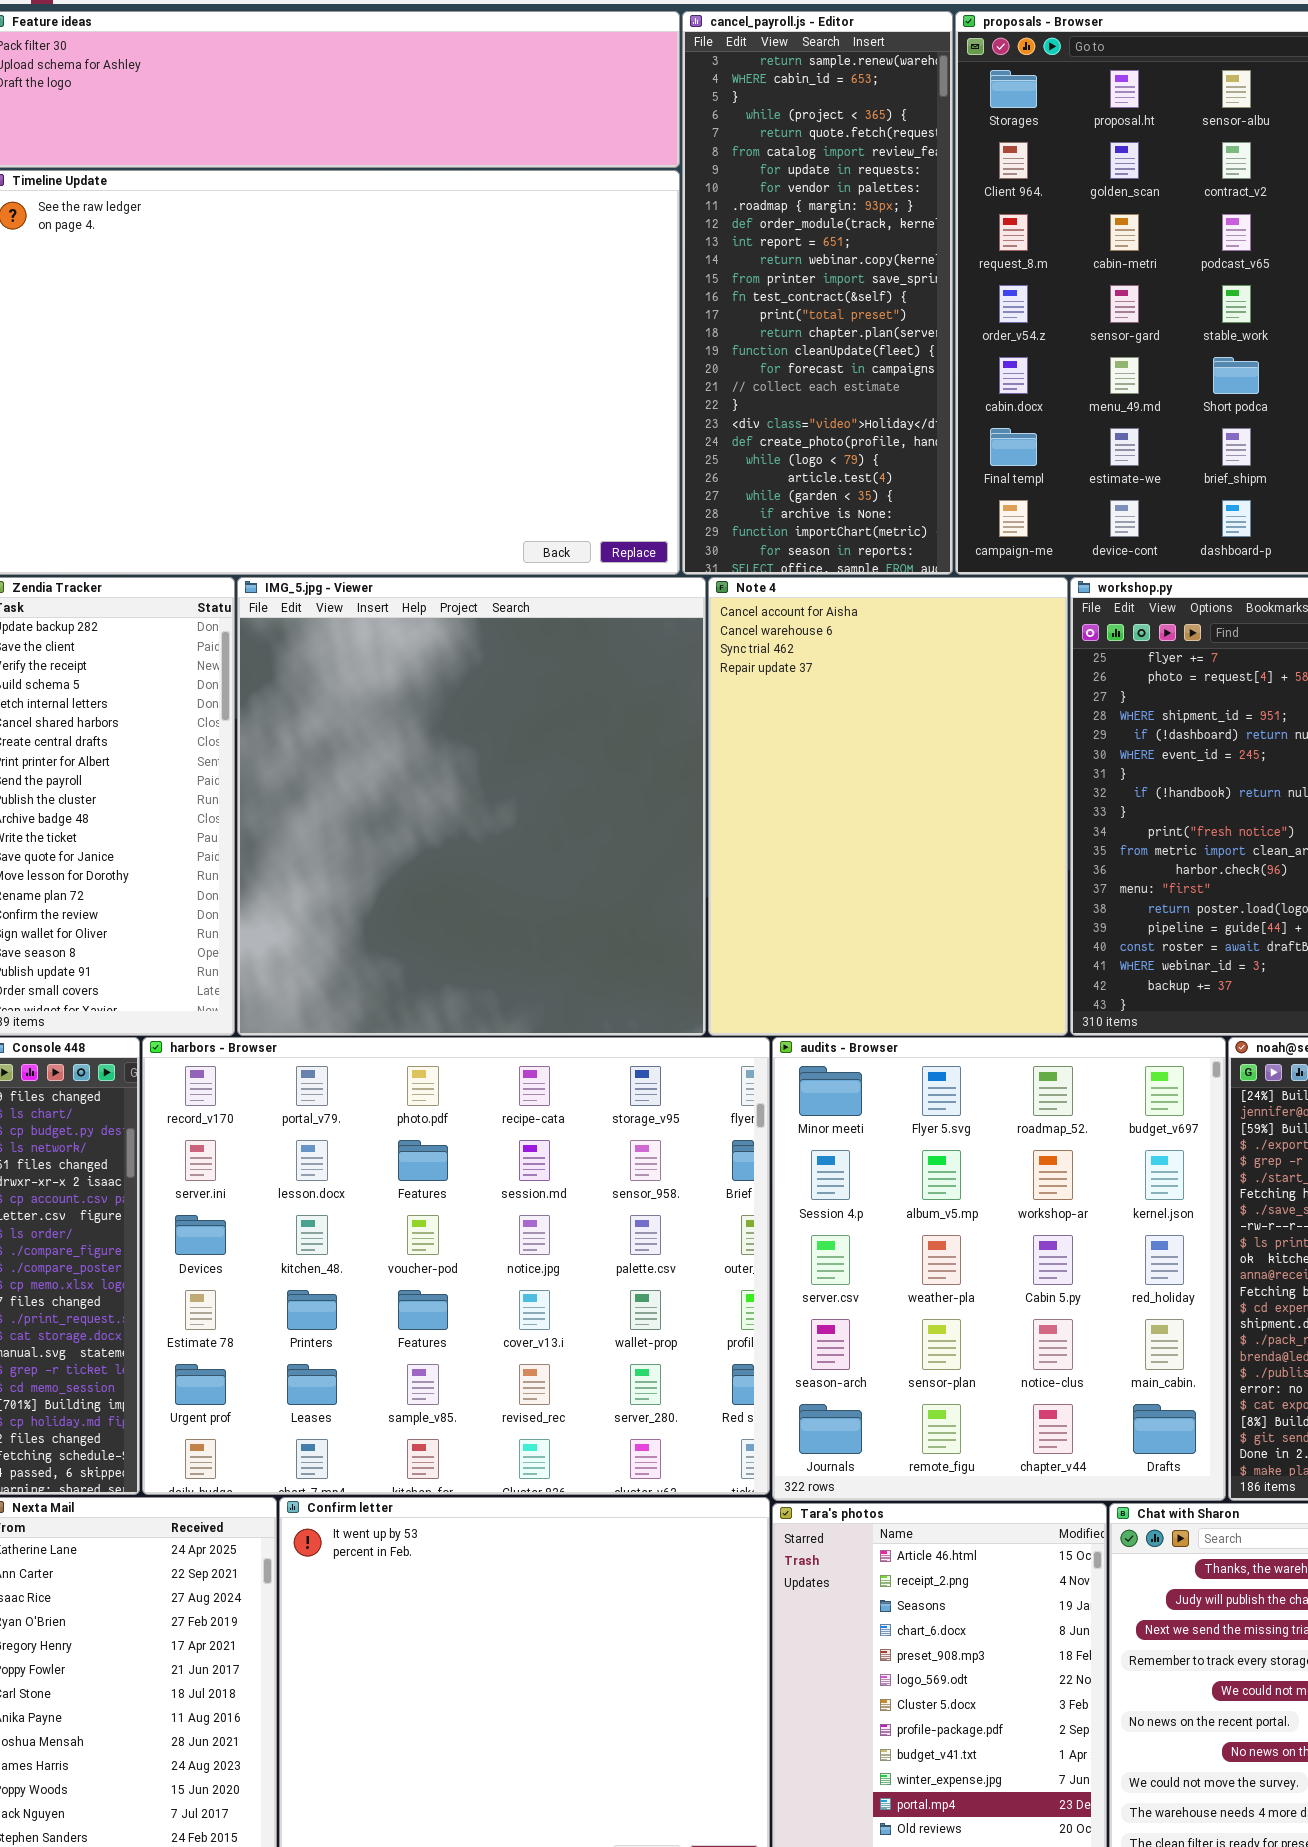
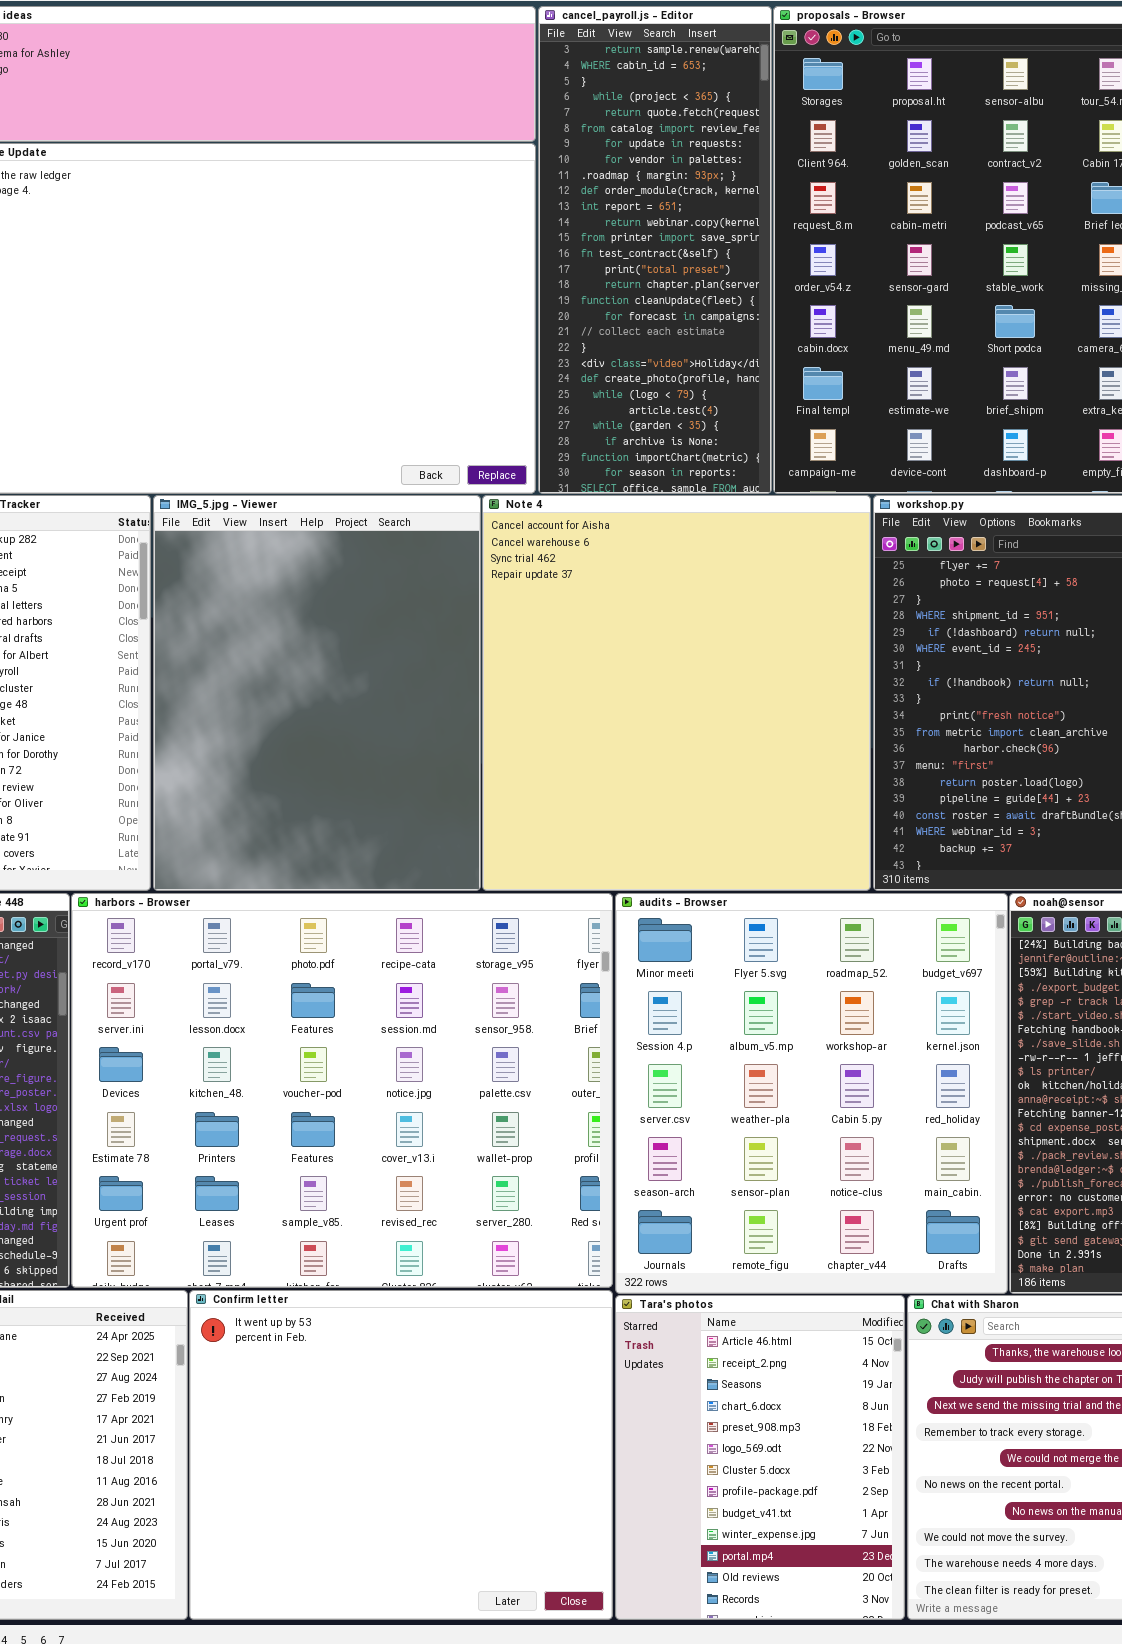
IMG_5.jpg - Viewer: [237,577,706,1036] -> [153,495,481,891], resized
Note 4: [708,577,1068,1036] -> [482,495,871,891], resized

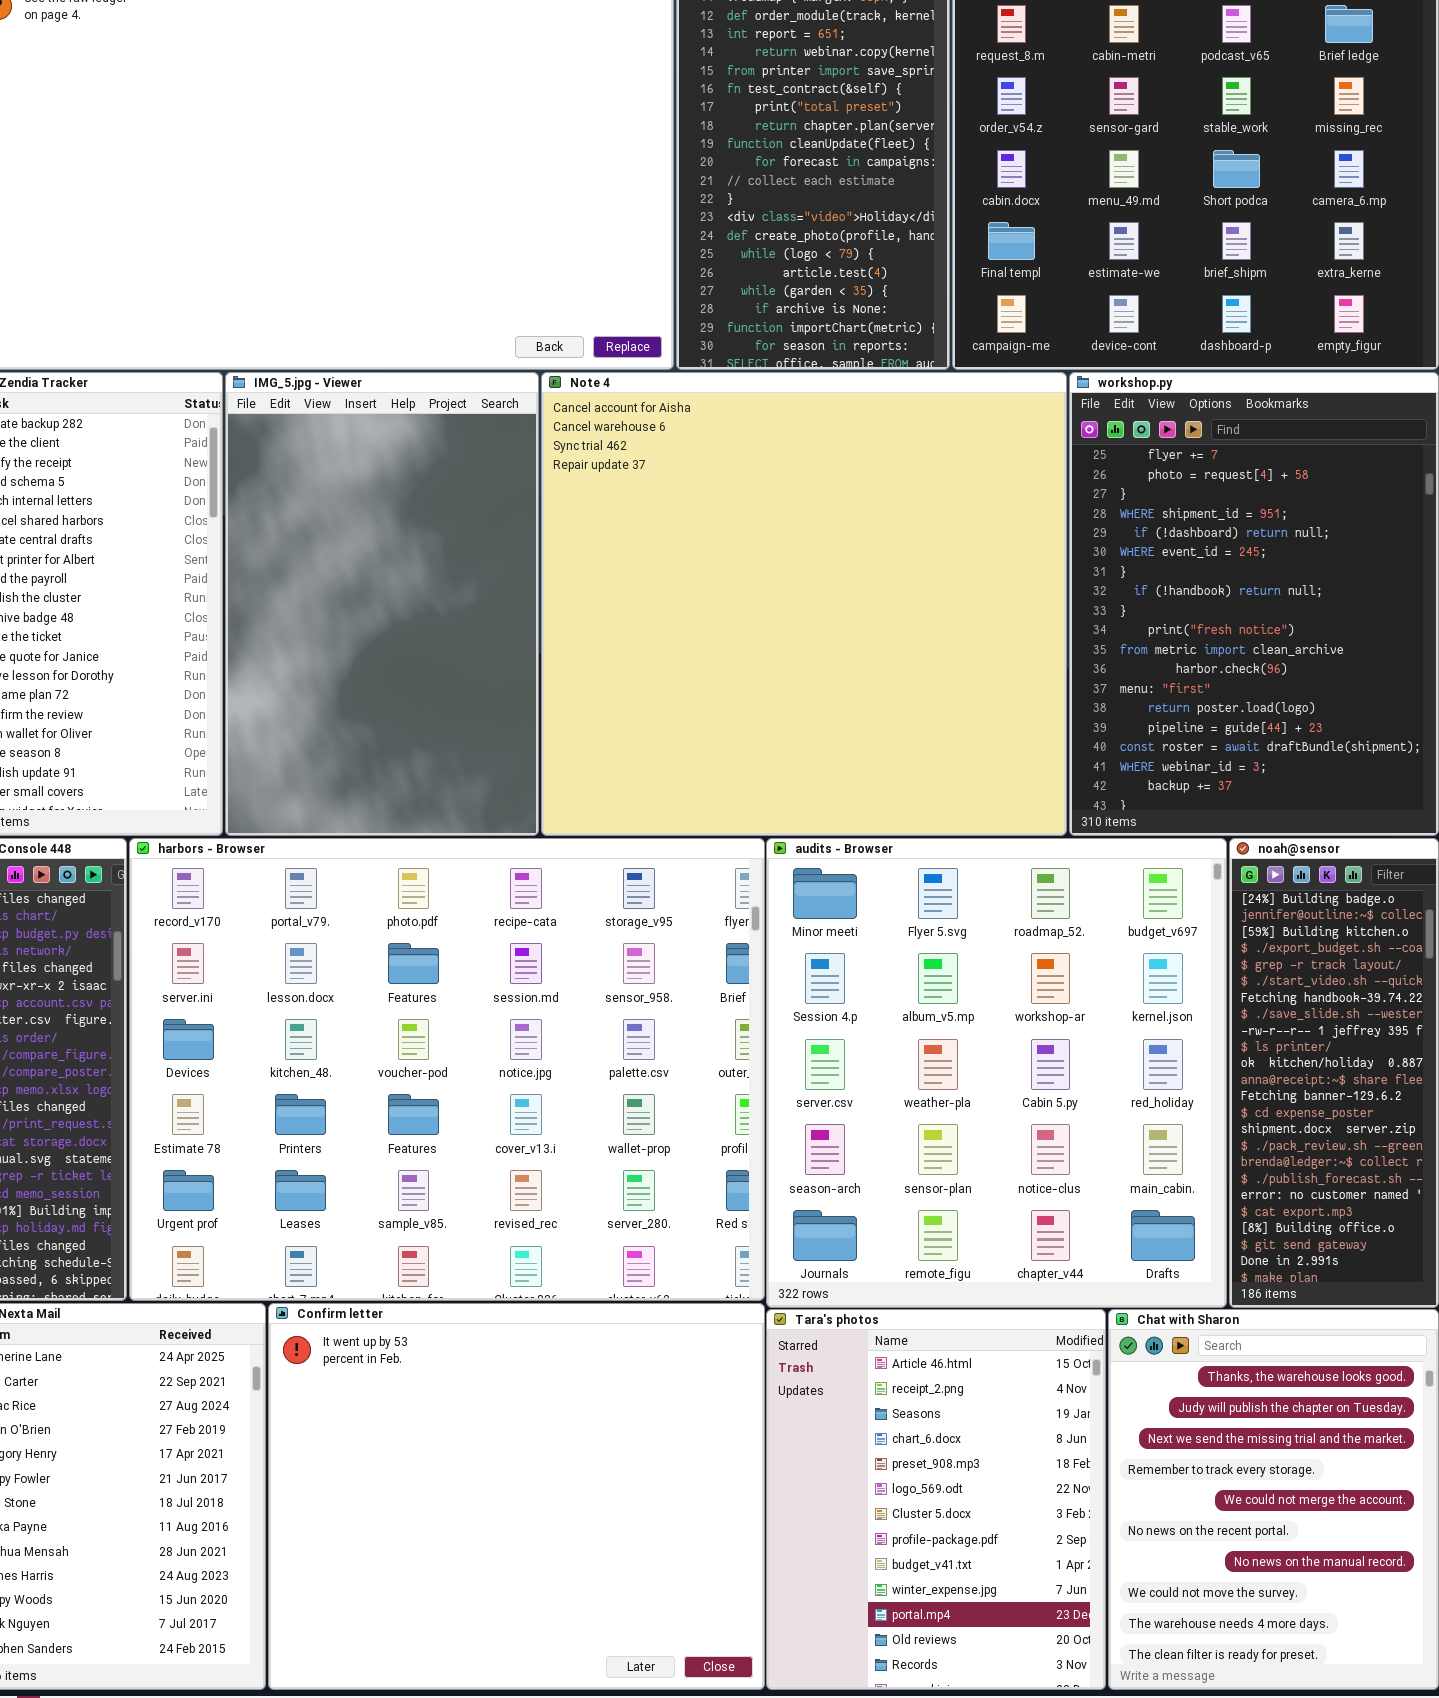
IMG_5.jpg - Viewer: [153,495,481,891] -> [225,372,539,836], resized
Note 4: [482,495,871,891] -> [541,372,1067,836], resized

